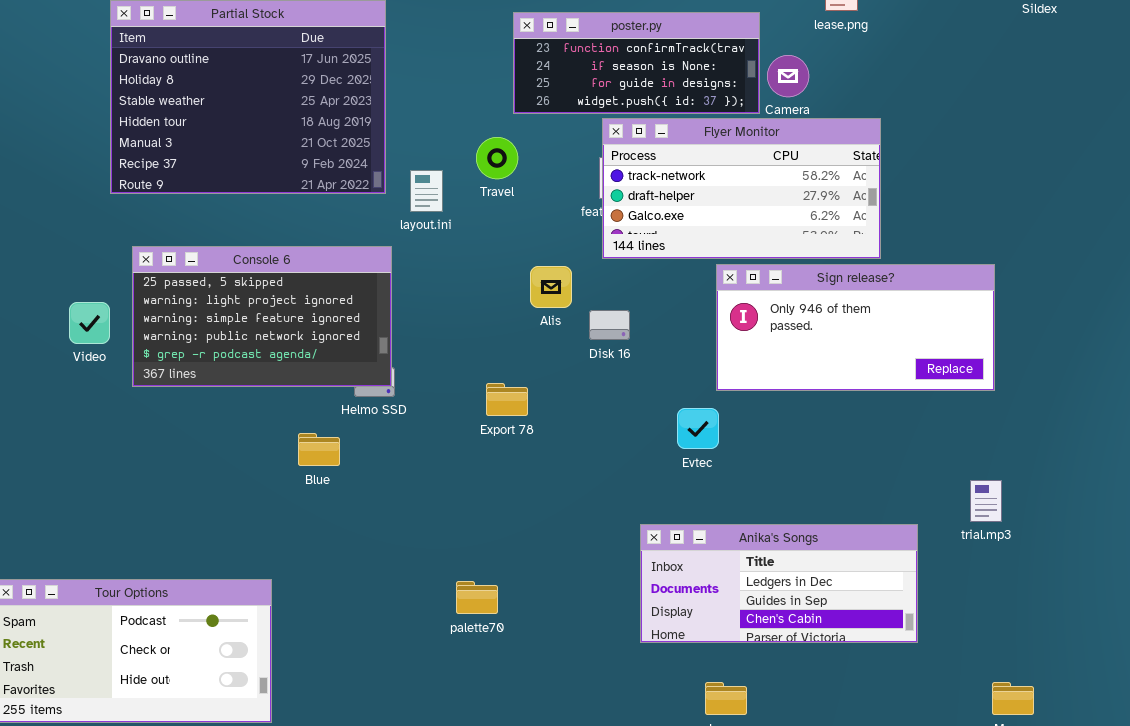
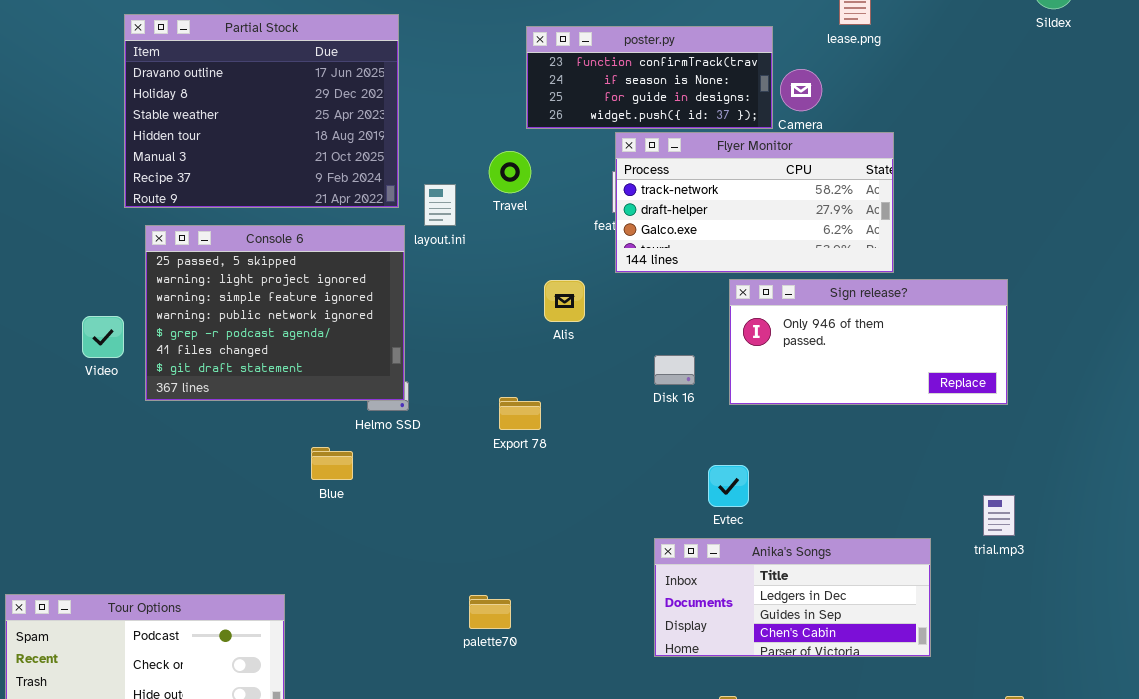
Console 6: [132,246,392,387] -> [145,225,405,401], resized
Disk 16: [589,310,630,340] -> [654,355,695,385], moved
Evtec: [677,408,719,449] -> [708,465,749,507], moved

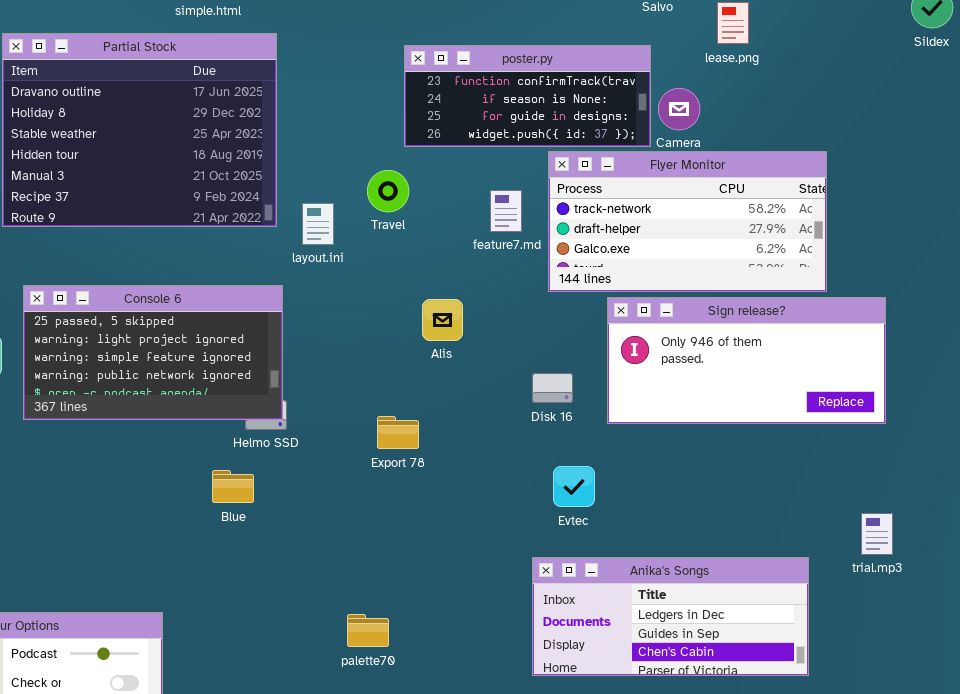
Flyer Monitor: [615,132,894,273] -> [548,151,827,292], moved
Console 6: [145,225,405,401] -> [23,285,283,420], resized
Blue: [311,447,353,480] -> [212,470,254,503], moved
Evtec: [708,465,749,507] -> [553,466,595,507], moved

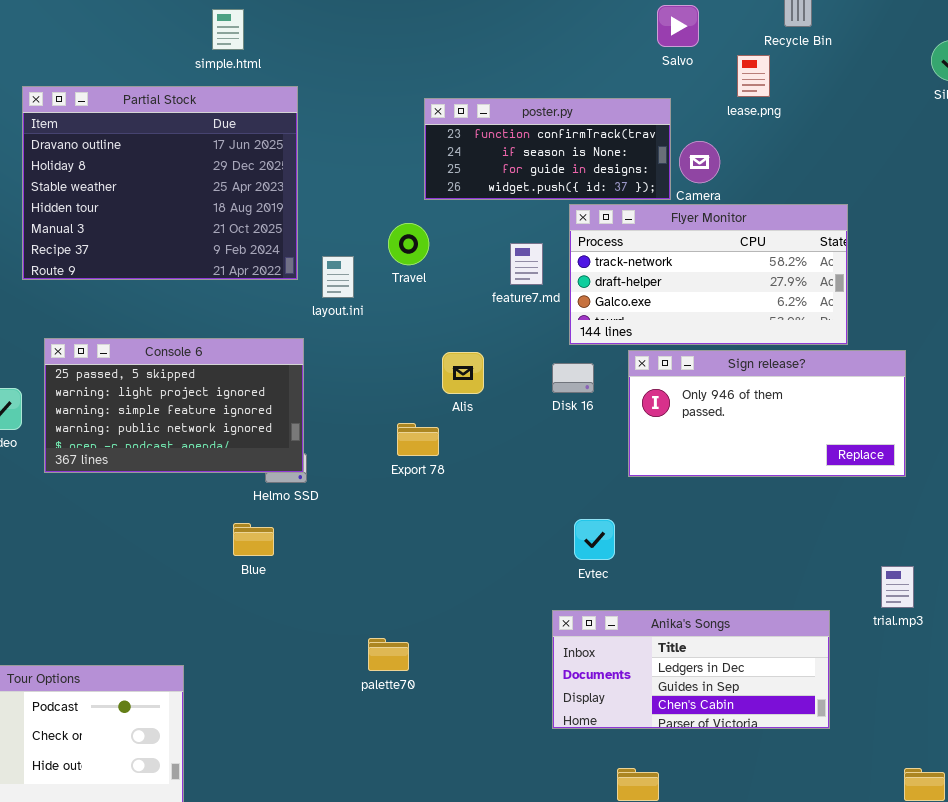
Disk 16: [532,373,573,403] -> [552,363,594,393], moved
Export 78: [377,416,419,449] -> [397,423,439,456], moved
palette70: [347,614,389,647] -> [368,638,409,671], moved

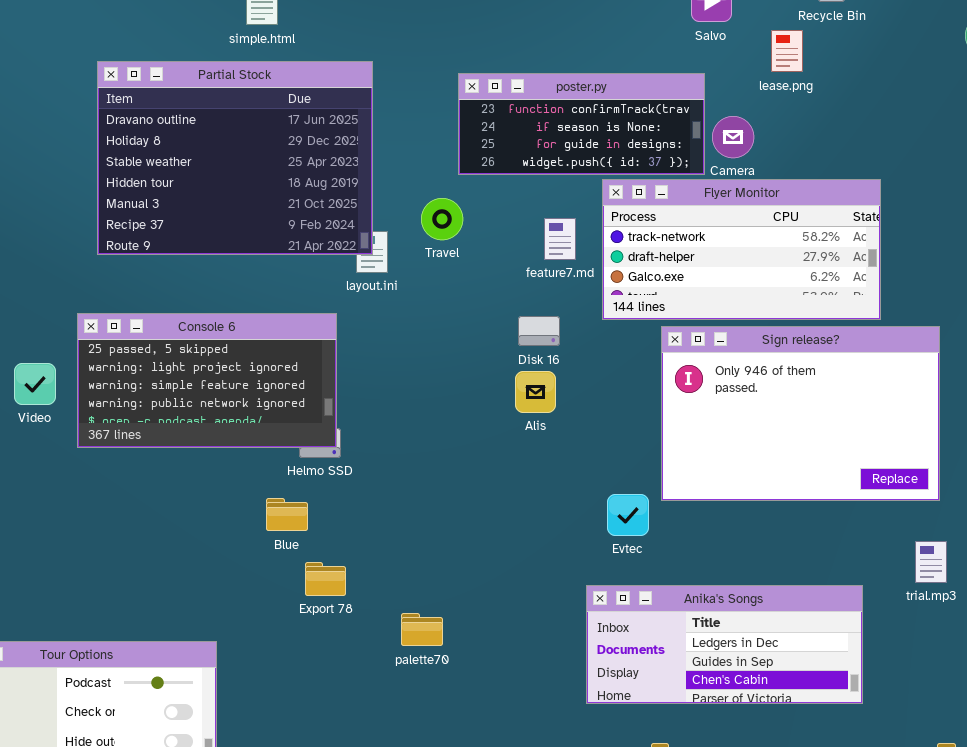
Partial Stock: [22,86,298,280] -> [97,61,373,255], moved
Sign release?: [628,350,906,477] -> [661,326,940,501], resized
Alis: [442,352,484,394] -> [515,371,556,413], moved
Disk 16: [552,363,594,393] -> [518,316,560,346], moved
Export 78: [397,423,439,456] -> [305,562,346,596], moved

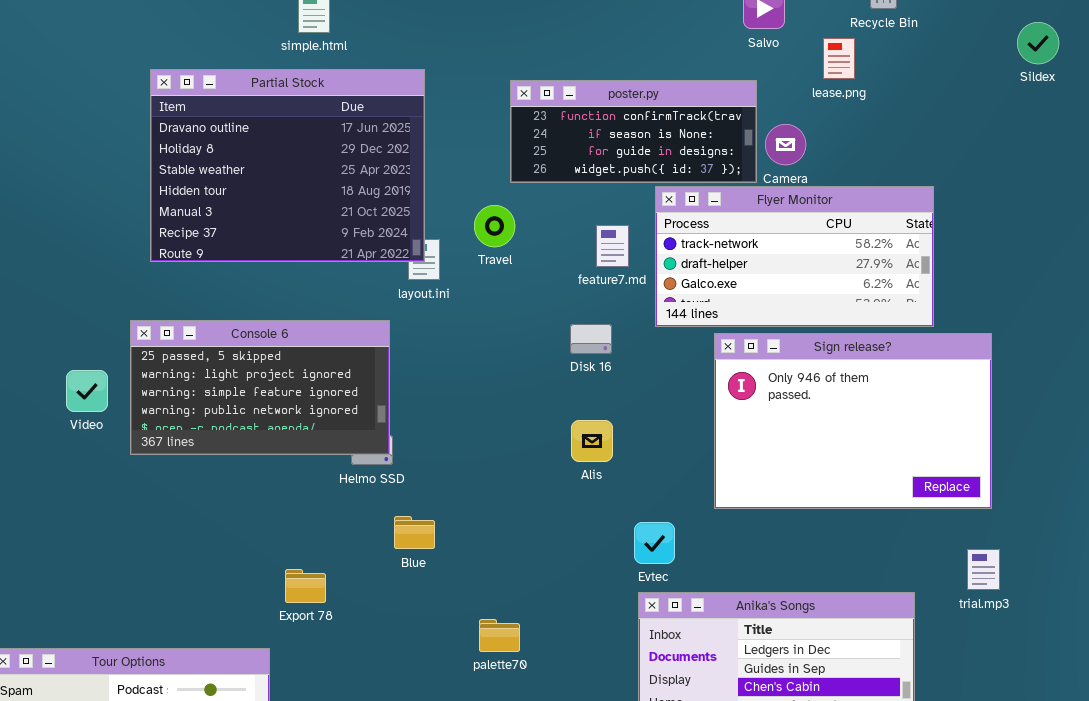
Alis: [515,371,556,413] -> [571,420,613,462], moved
Evtec: [607,494,649,536] -> [634,522,675,564], moved
Blue: [266,498,308,531] -> [394,516,435,549], moved
Export 78: [305,562,346,596] -> [285,569,326,603], moved
palette70: [401,613,443,646] -> [479,619,520,652], moved

